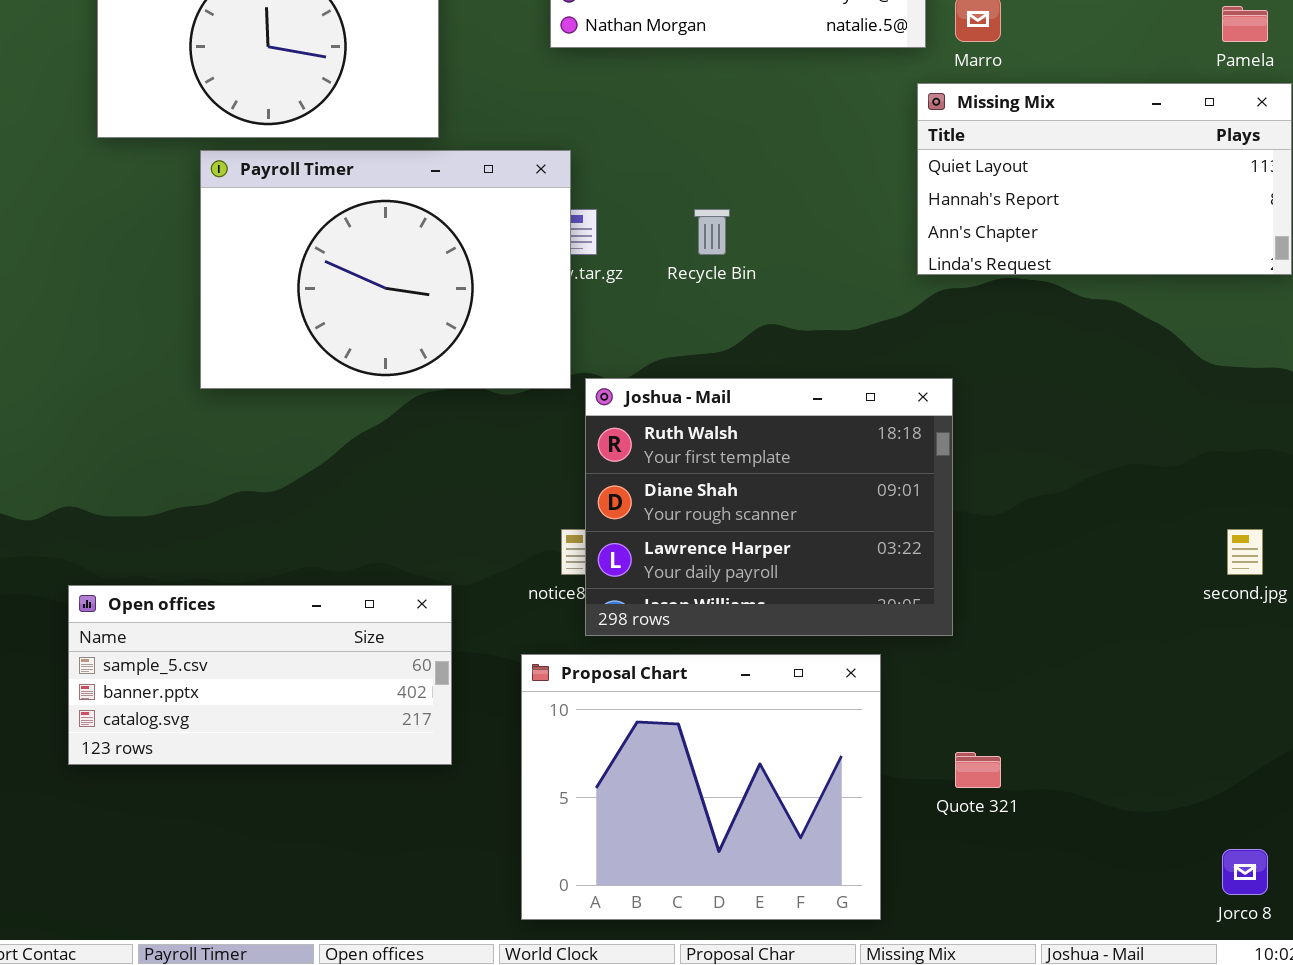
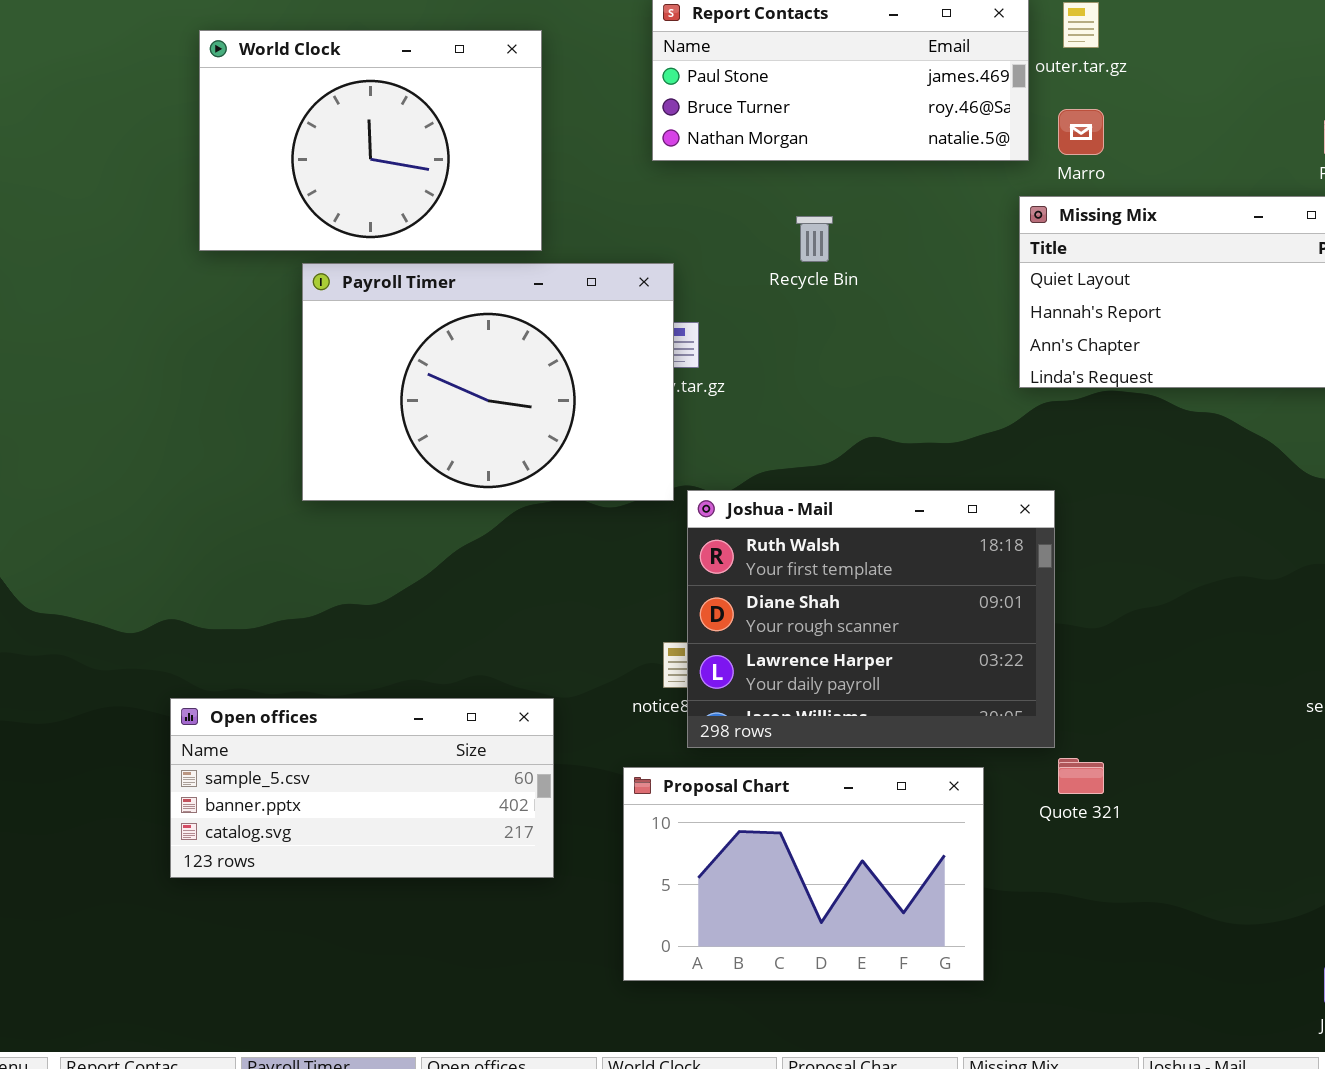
Recycle Bin: [694,209,730,255] -> [796,216,833,262], moved
Proposal Chart: [521,654,881,920] -> [623,767,984,981], resized
Quote 321: [955,752,1001,788] -> [1058,758,1104,794], moved

